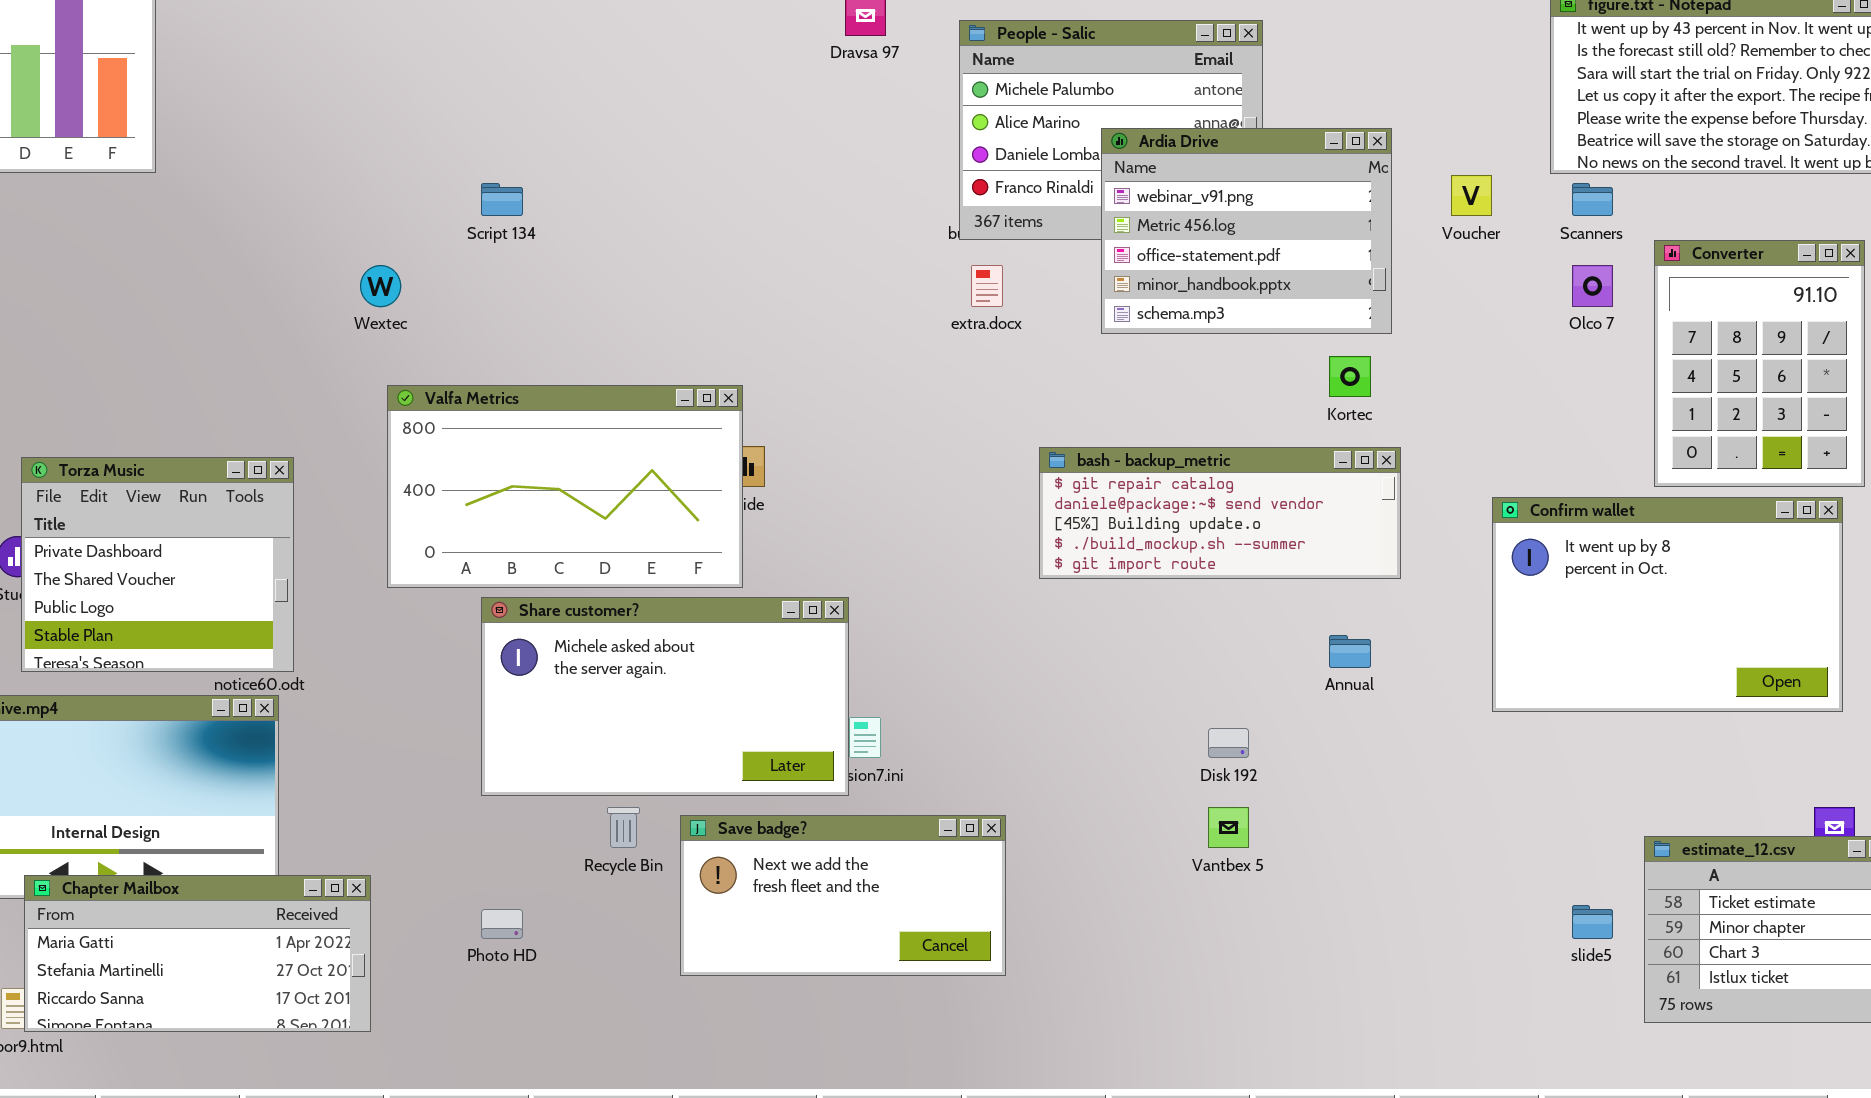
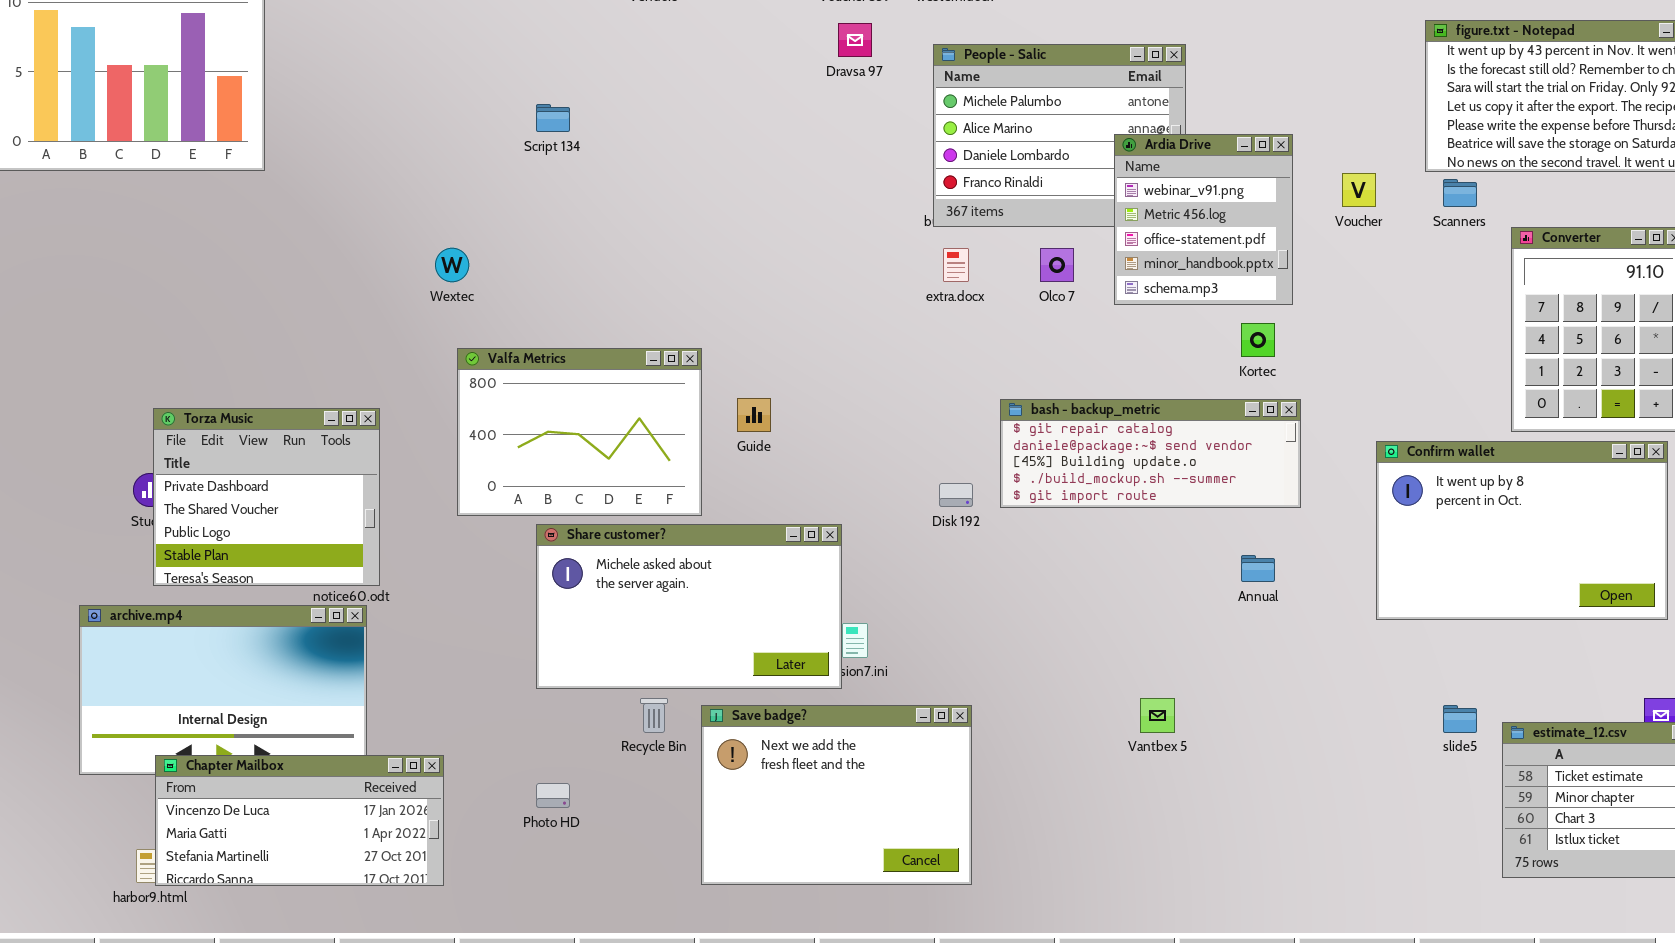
Ardia Drive: [1101,128,1392,334] -> [1114,134,1293,305], resized
Script 134: [481,183,523,216] -> [536,104,570,132], moved
Olco 7: [1572,265,1613,307] -> [1040,248,1074,282], moved
Valfa Metrics: [387,385,743,588] -> [457,348,702,516], resized
Disk 192: [1208,728,1249,758] -> [939,483,973,507], moved
Save badge?: [680,815,1006,976] -> [701,705,972,885], resized
Chapter Mailbox: [24,875,371,1032] -> [155,755,444,886], scrolled up 1 row
slide5: [1572,905,1613,939] -> [1443,705,1477,733], moved

